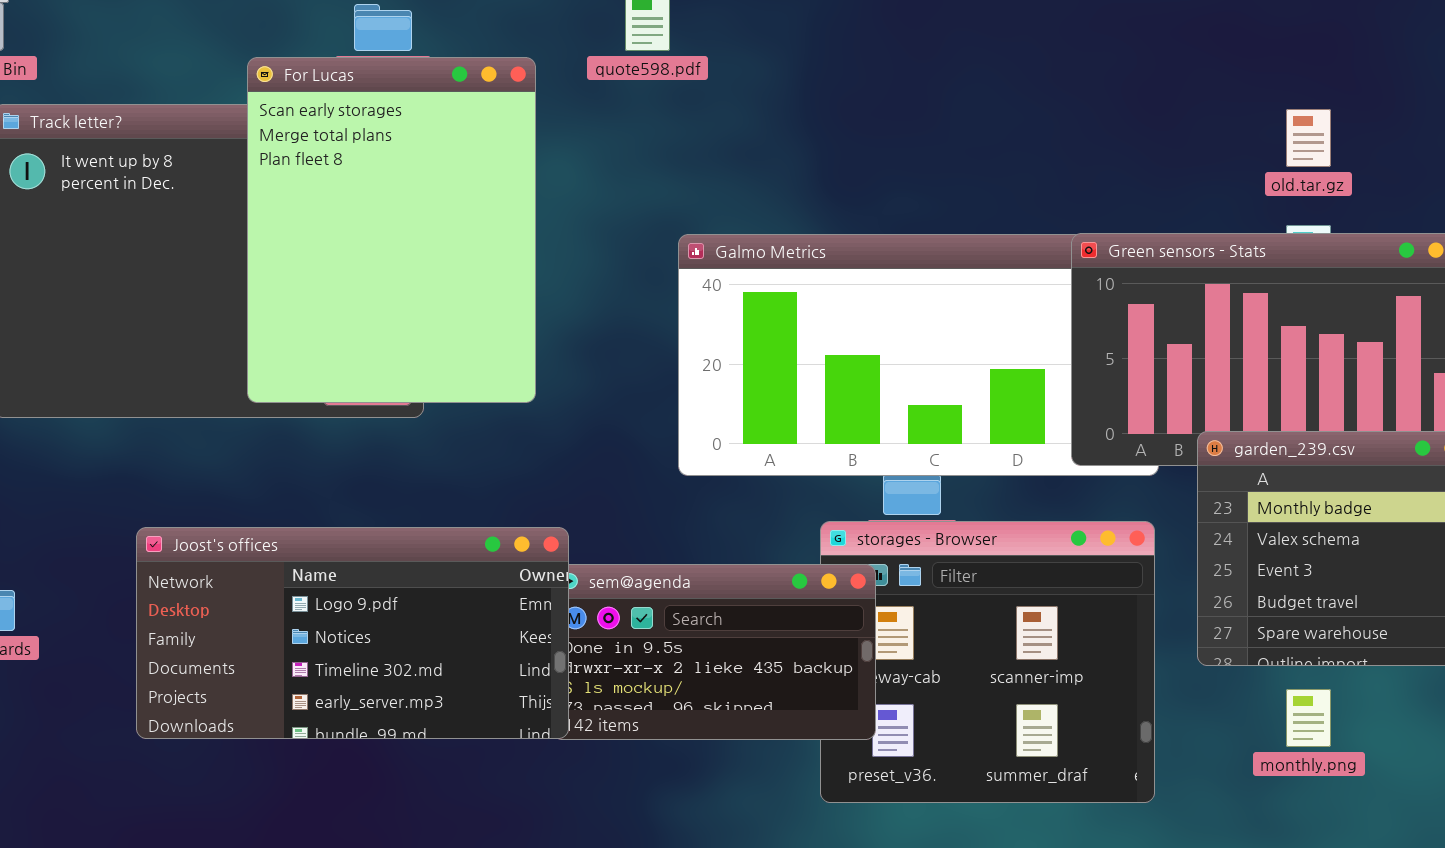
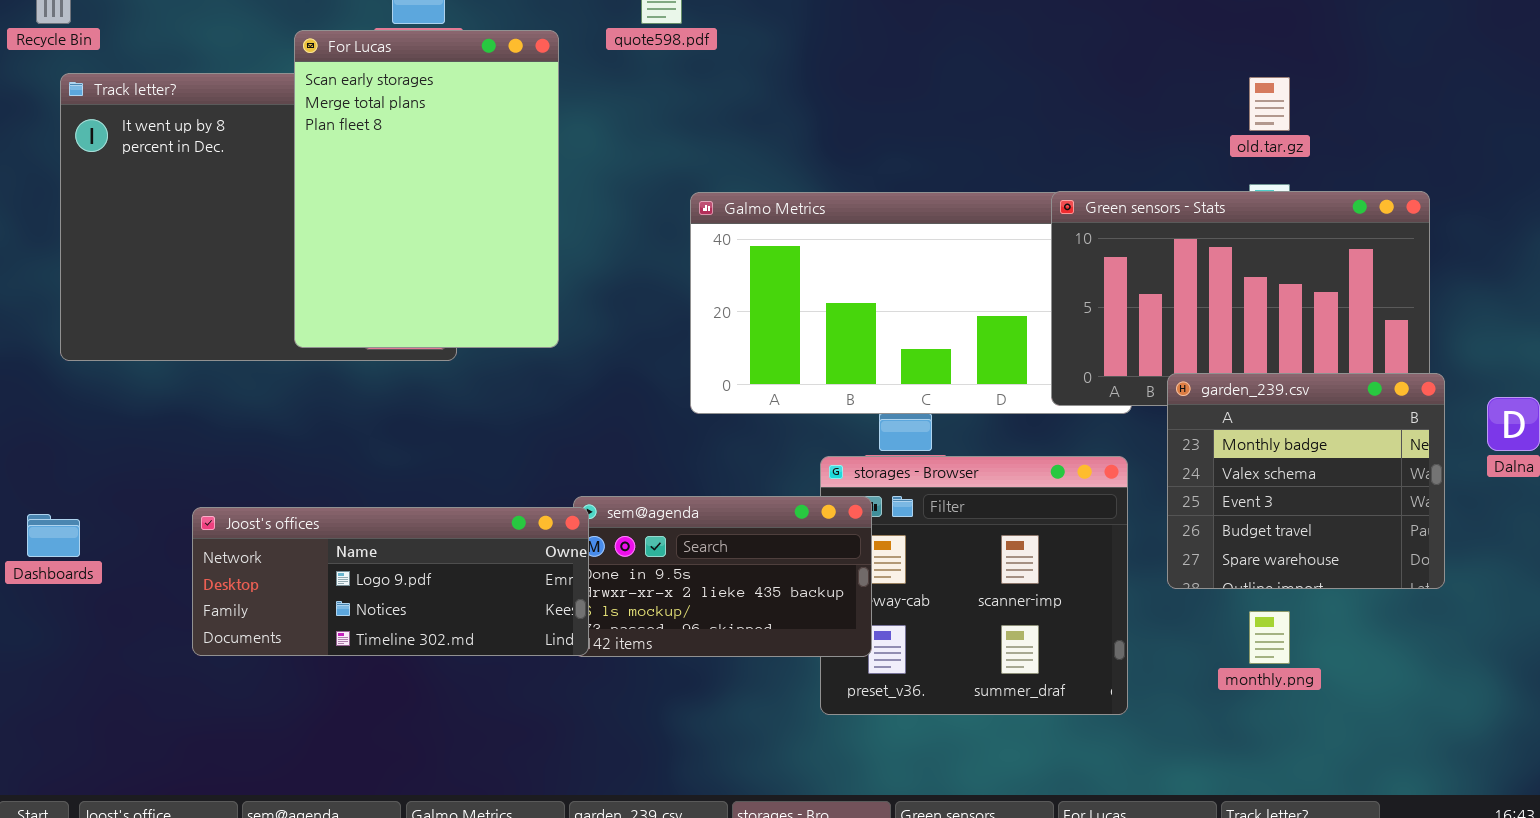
Joost's offices: [136,527,569,739] -> [192,507,589,656], resized

